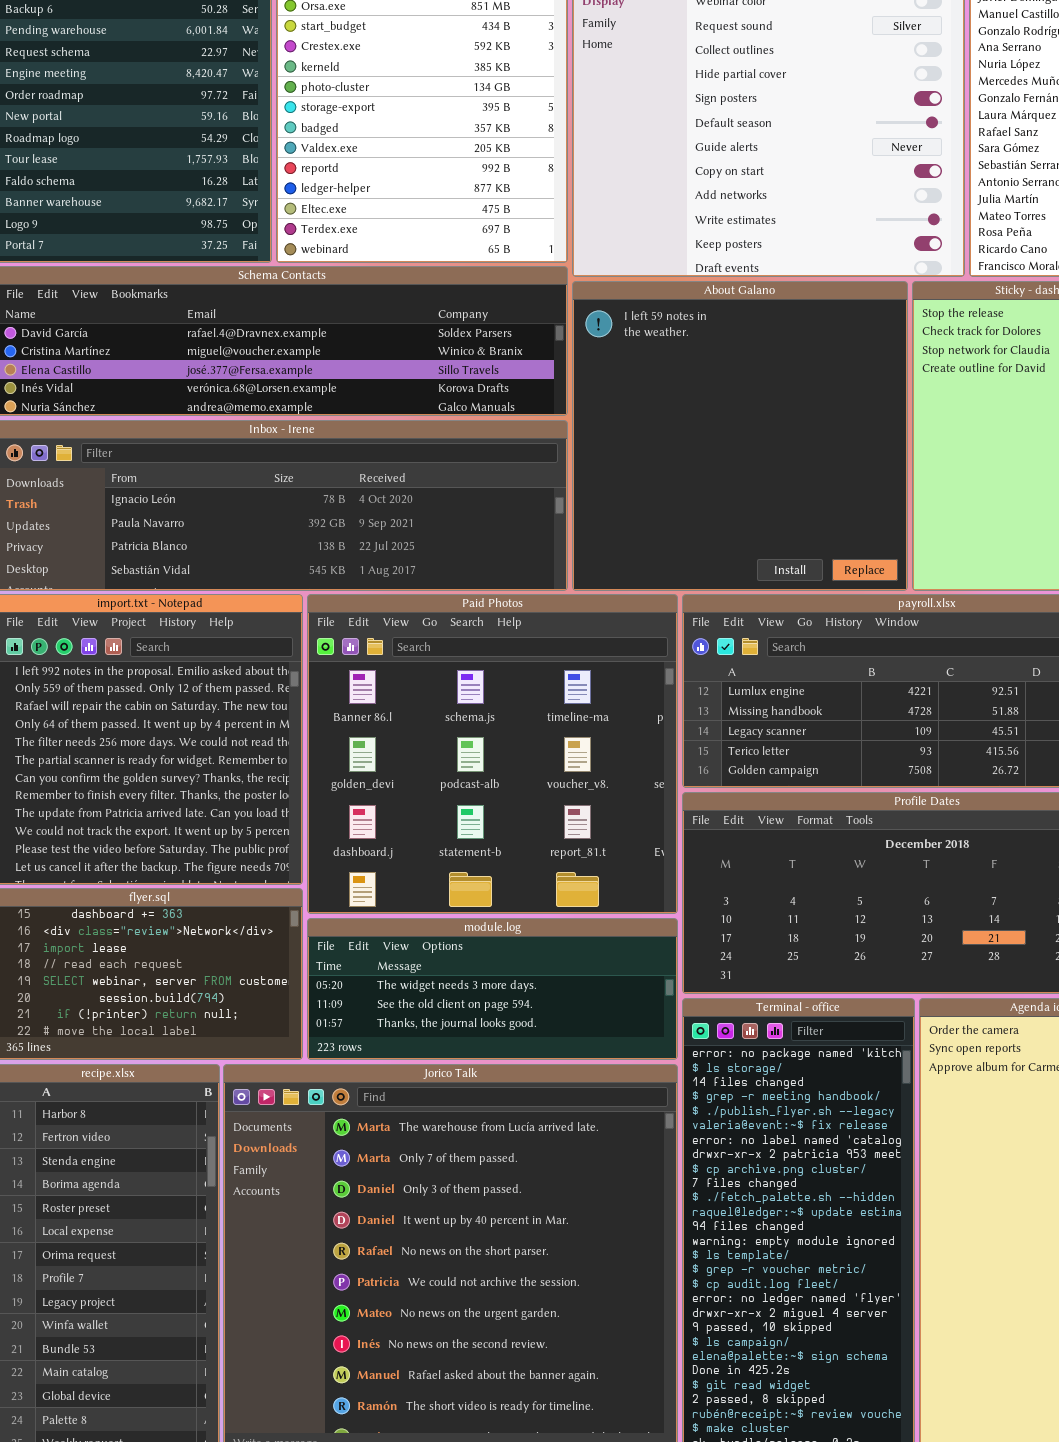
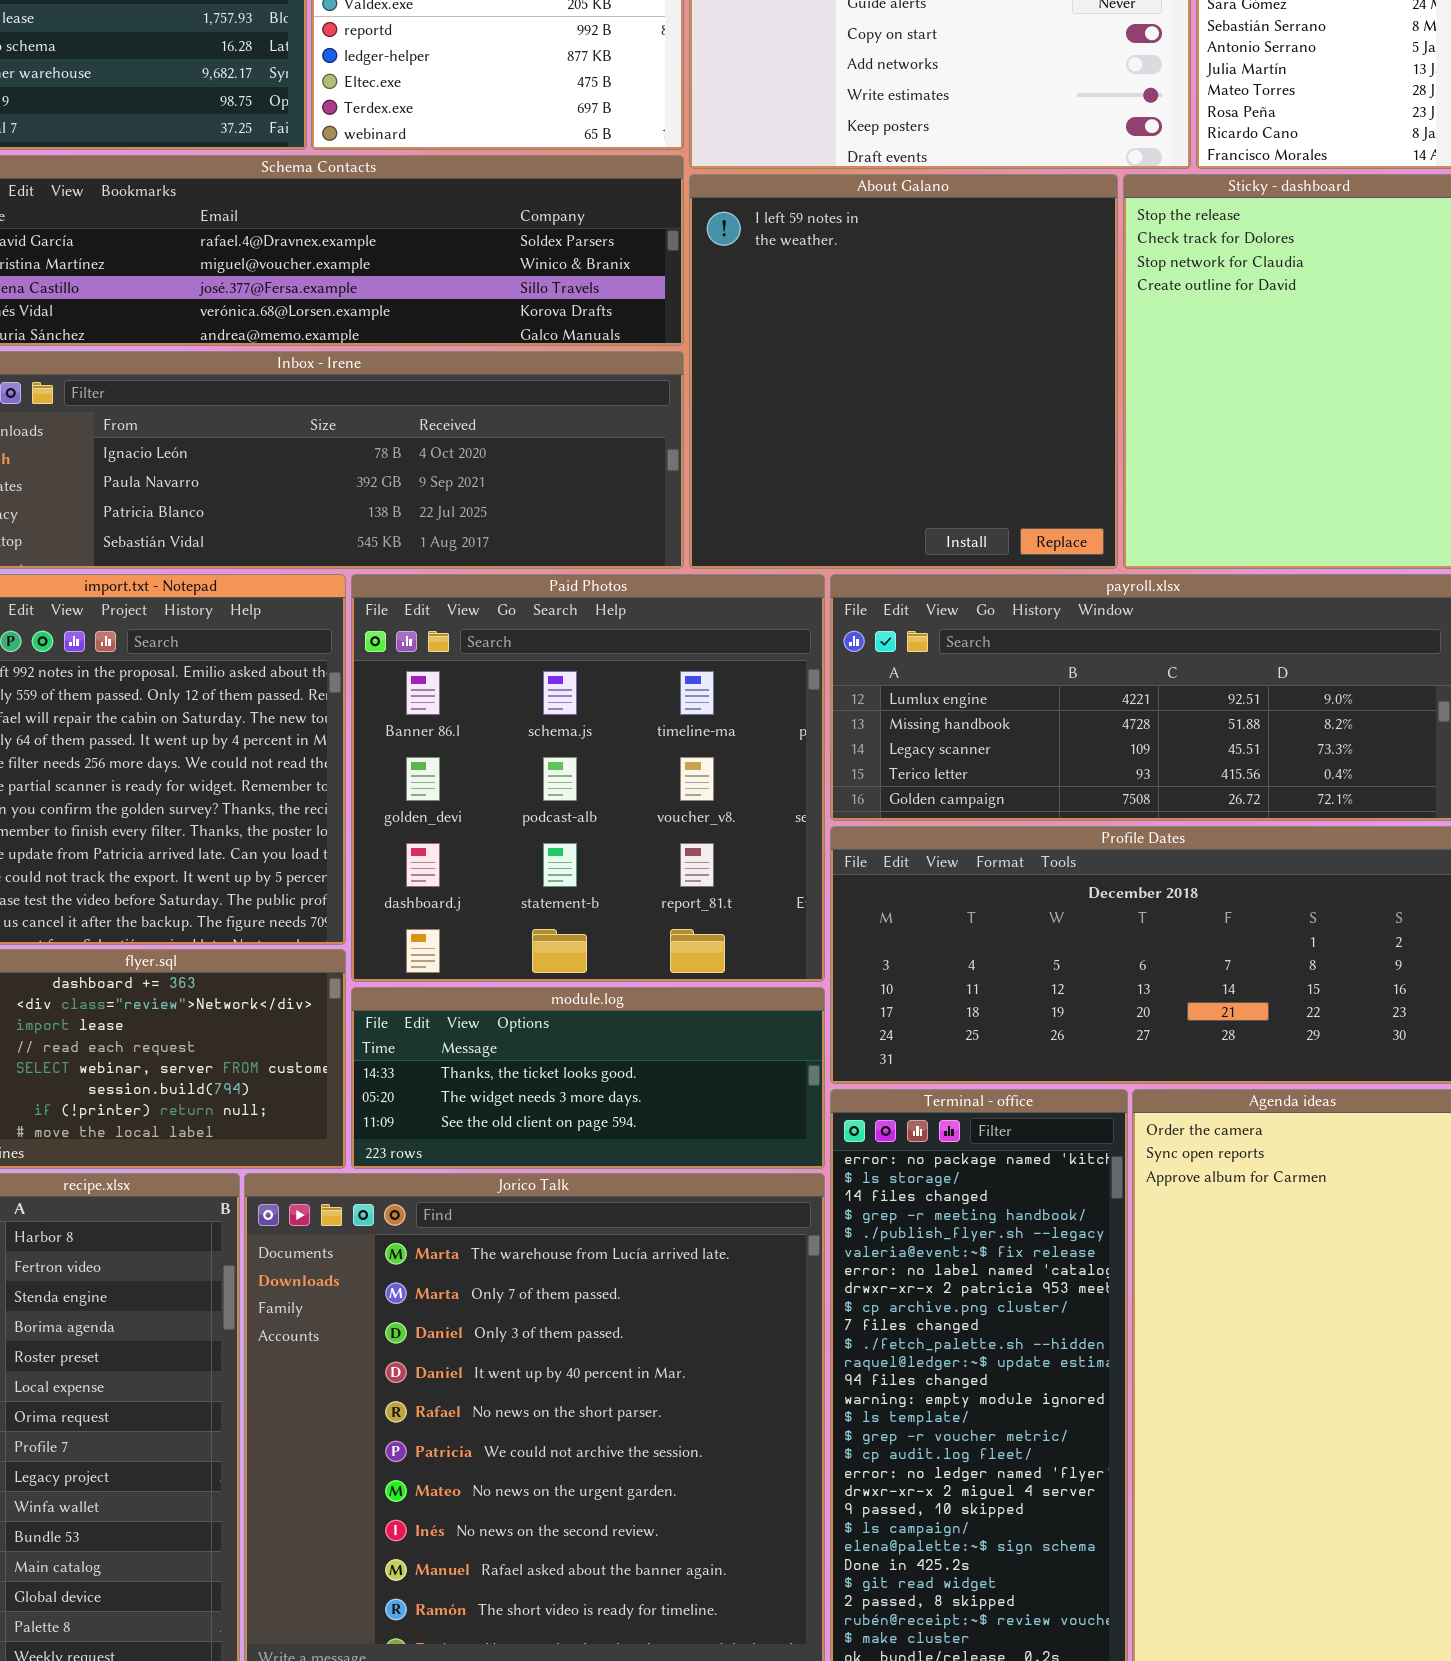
module.log: [307,918,678,1060] -> [351,987,825,1169], scrolled up 1 row

